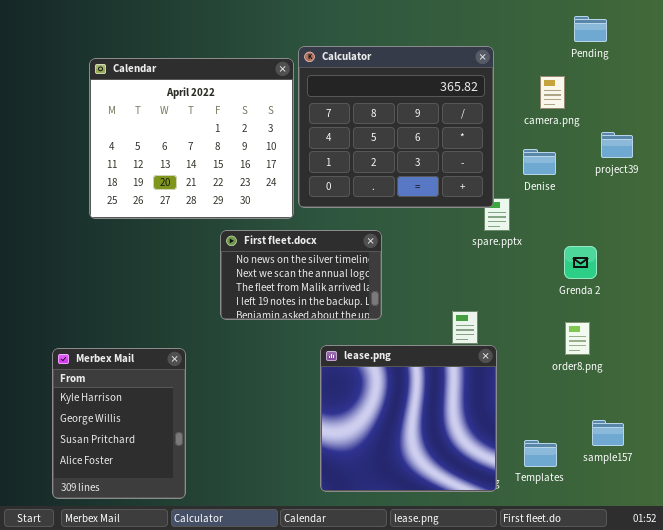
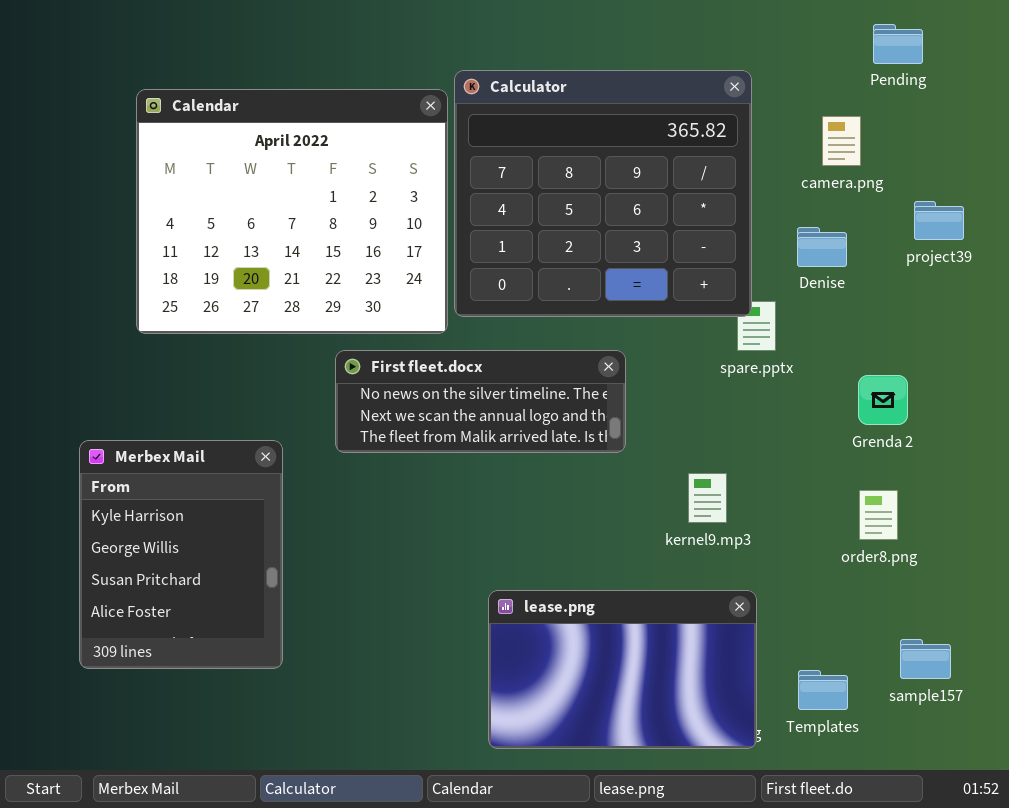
First fleet.docx: [220,230,382,320] -> [335,350,626,453], resized
lease.png: [320,345,497,492] -> [488,590,757,749], resized
Merbex Mail: [52,348,186,499] -> [79,440,283,669], moved

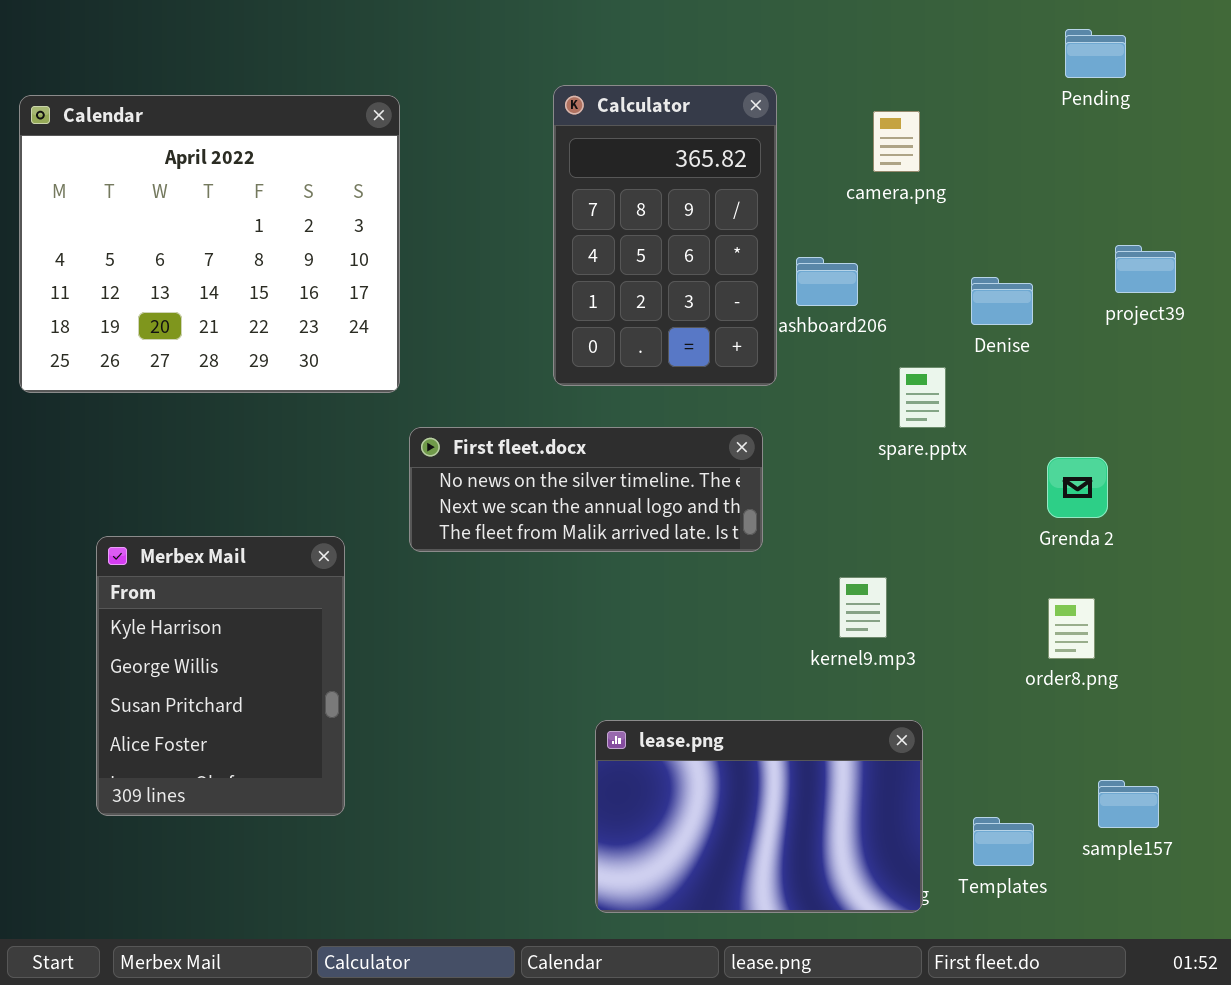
Calculator: [454,70,752,317] -> [553,85,777,386], resized
Calendar: [136,89,448,334] -> [19,95,400,393], moved
camera.png: [822,116,861,166] -> [873,111,920,172], moved

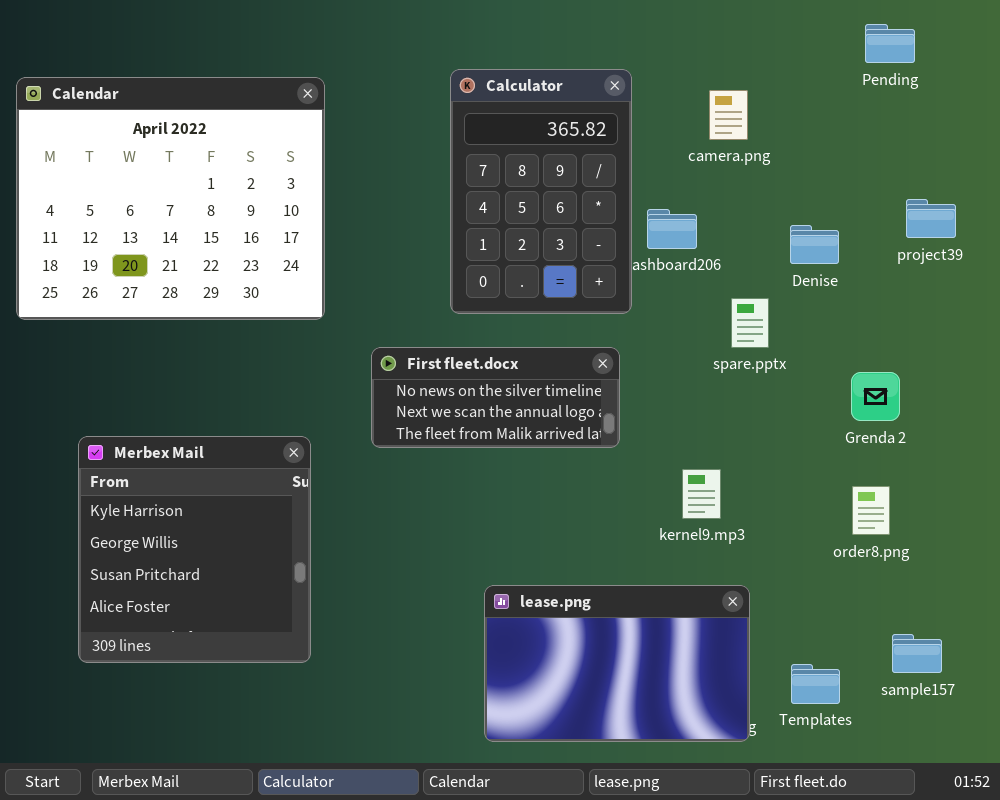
First fleet.docx: [409,427,763,552] -> [371,347,620,448], resized
Merbex Mail: [96,536,345,816] -> [78,436,311,663], resized

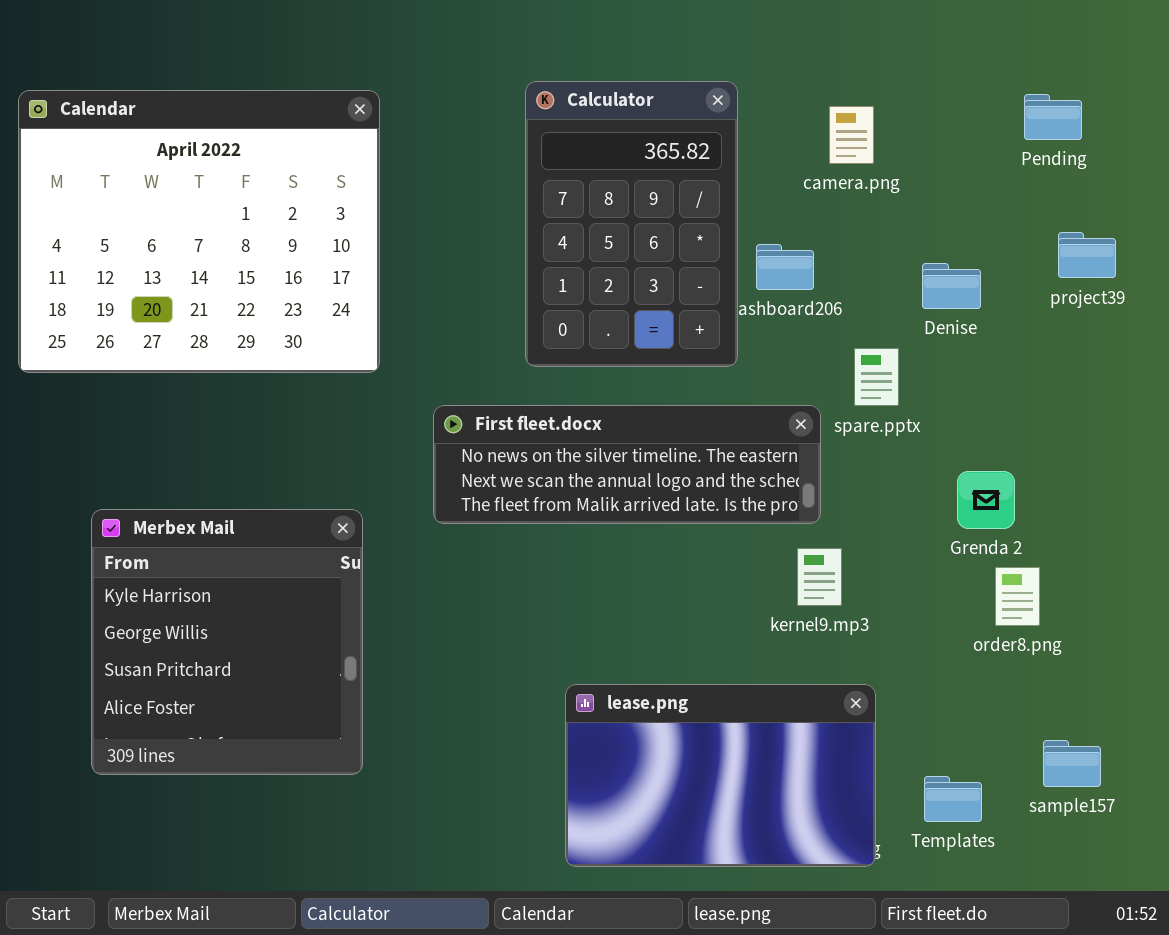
Pending: [865,24,915,63] -> [1024,94,1082,140], moved
First fleet.docx: [371,347,620,448] -> [433,405,821,524], resized
Grenda 2: [851,372,900,421] -> [957,471,1015,529], moved

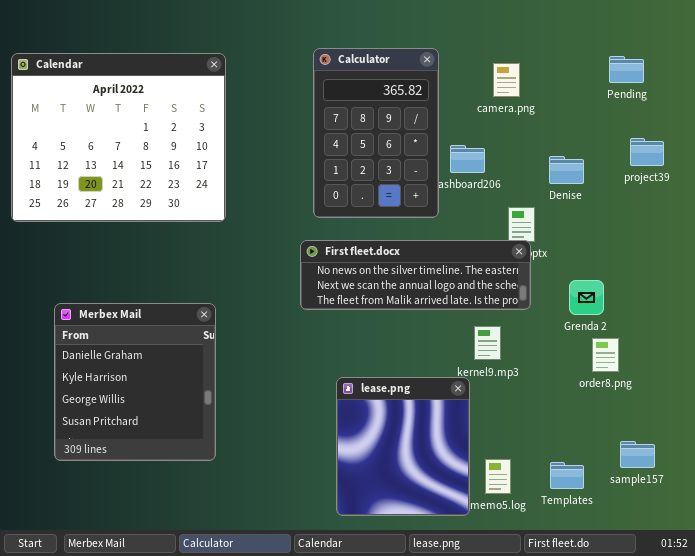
First fleet.docx: [433,405,821,524] -> [300,240,531,310], moved
Merbex Mail: [91,509,363,775] -> [54,303,216,461], scrolled up 1 row
lease.png: [565,684,876,867] -> [336,377,470,516], resized

